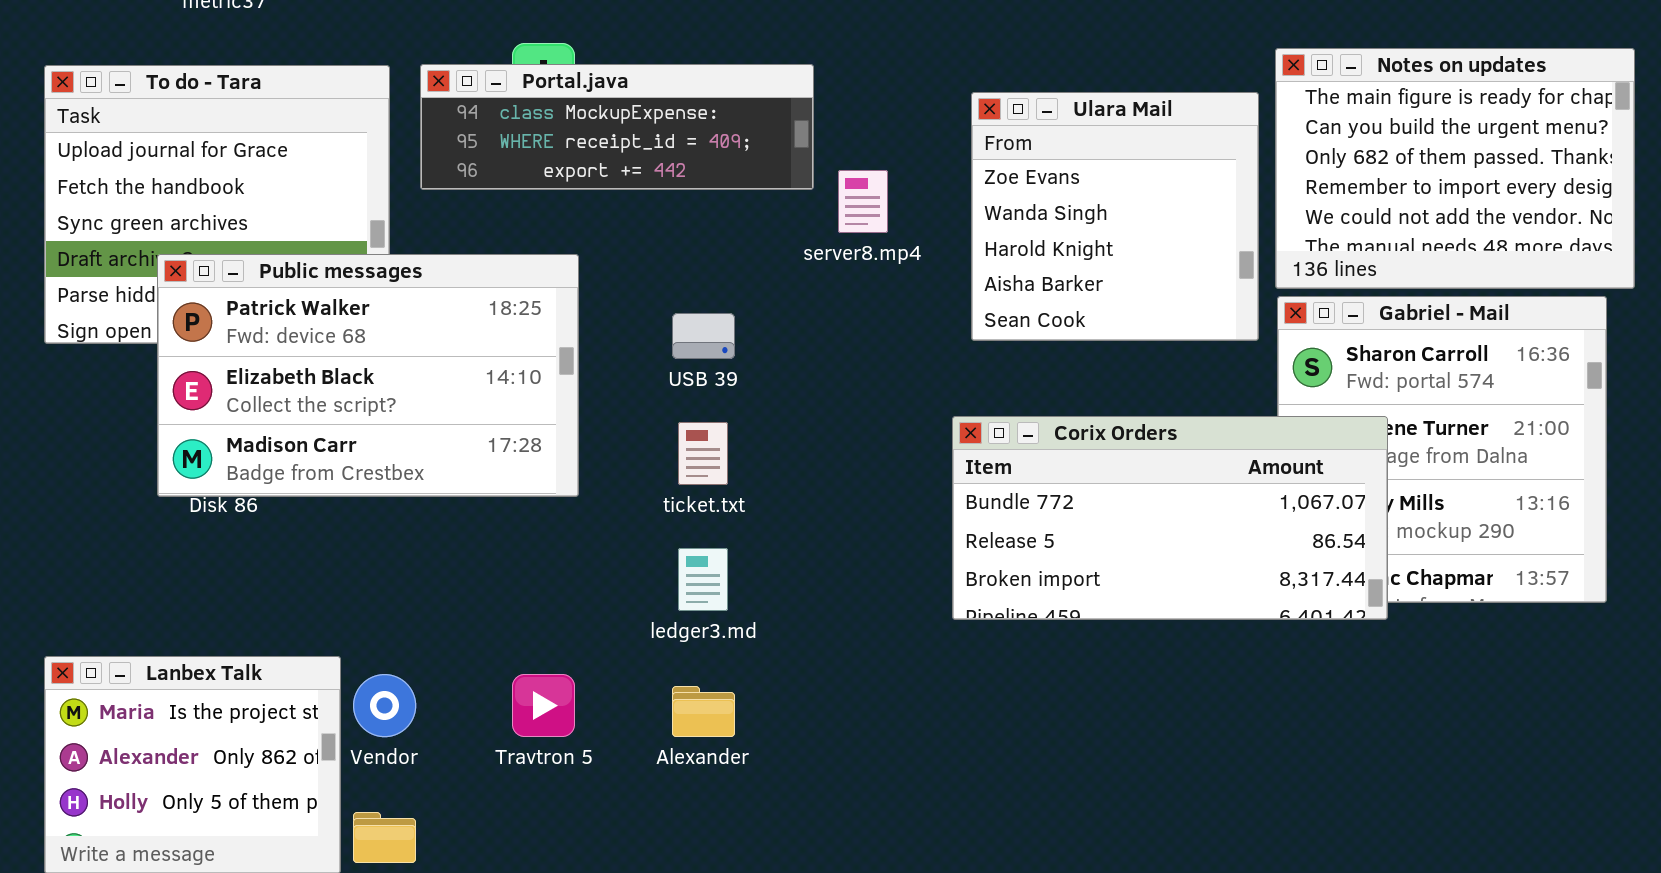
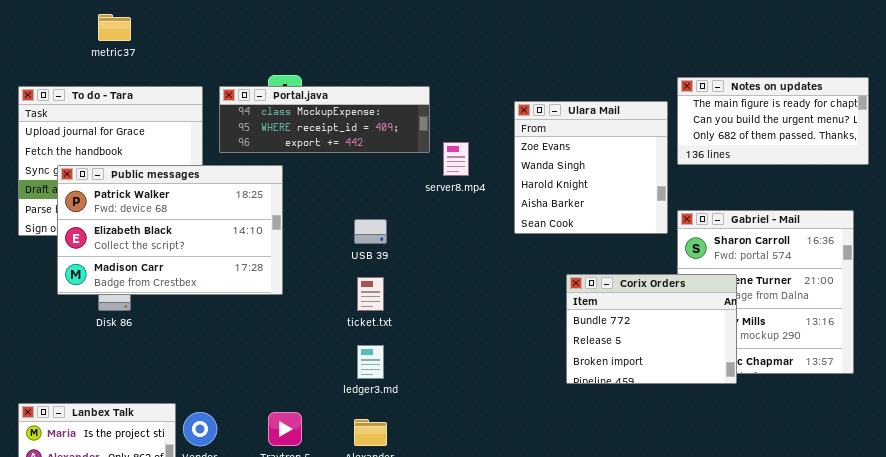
Notes on updates: [1275,48,1635,289] -> [677,77,869,165], resized
Public messages: [157,254,579,497] -> [57,165,283,295], moved
Corix Orders: [952,416,1388,620] -> [566,274,737,384], resized

